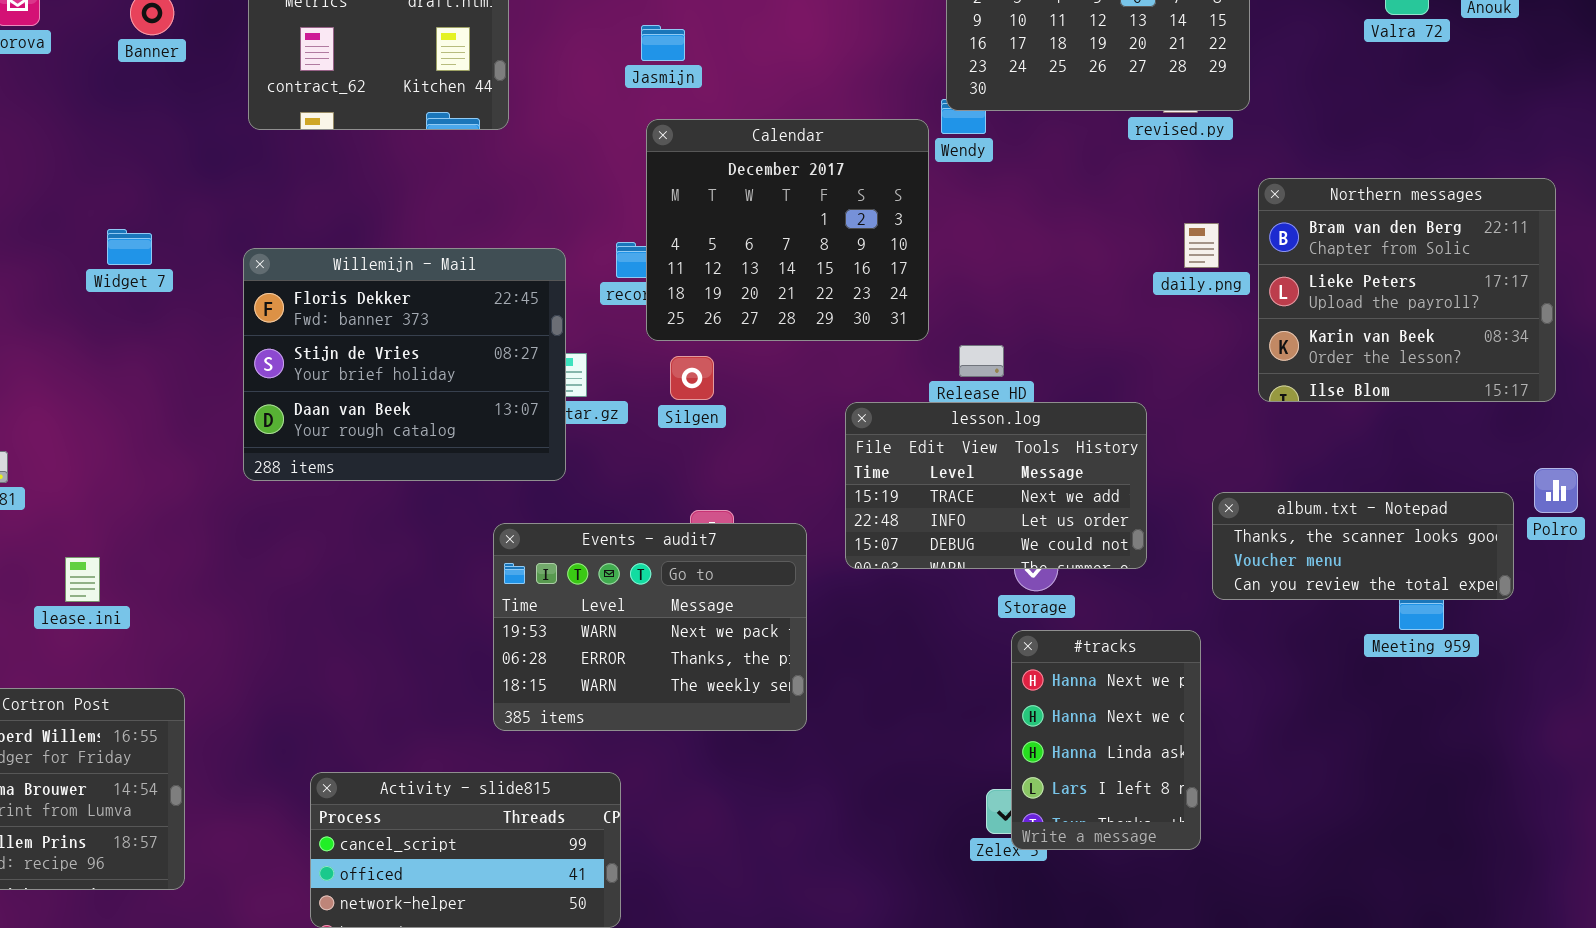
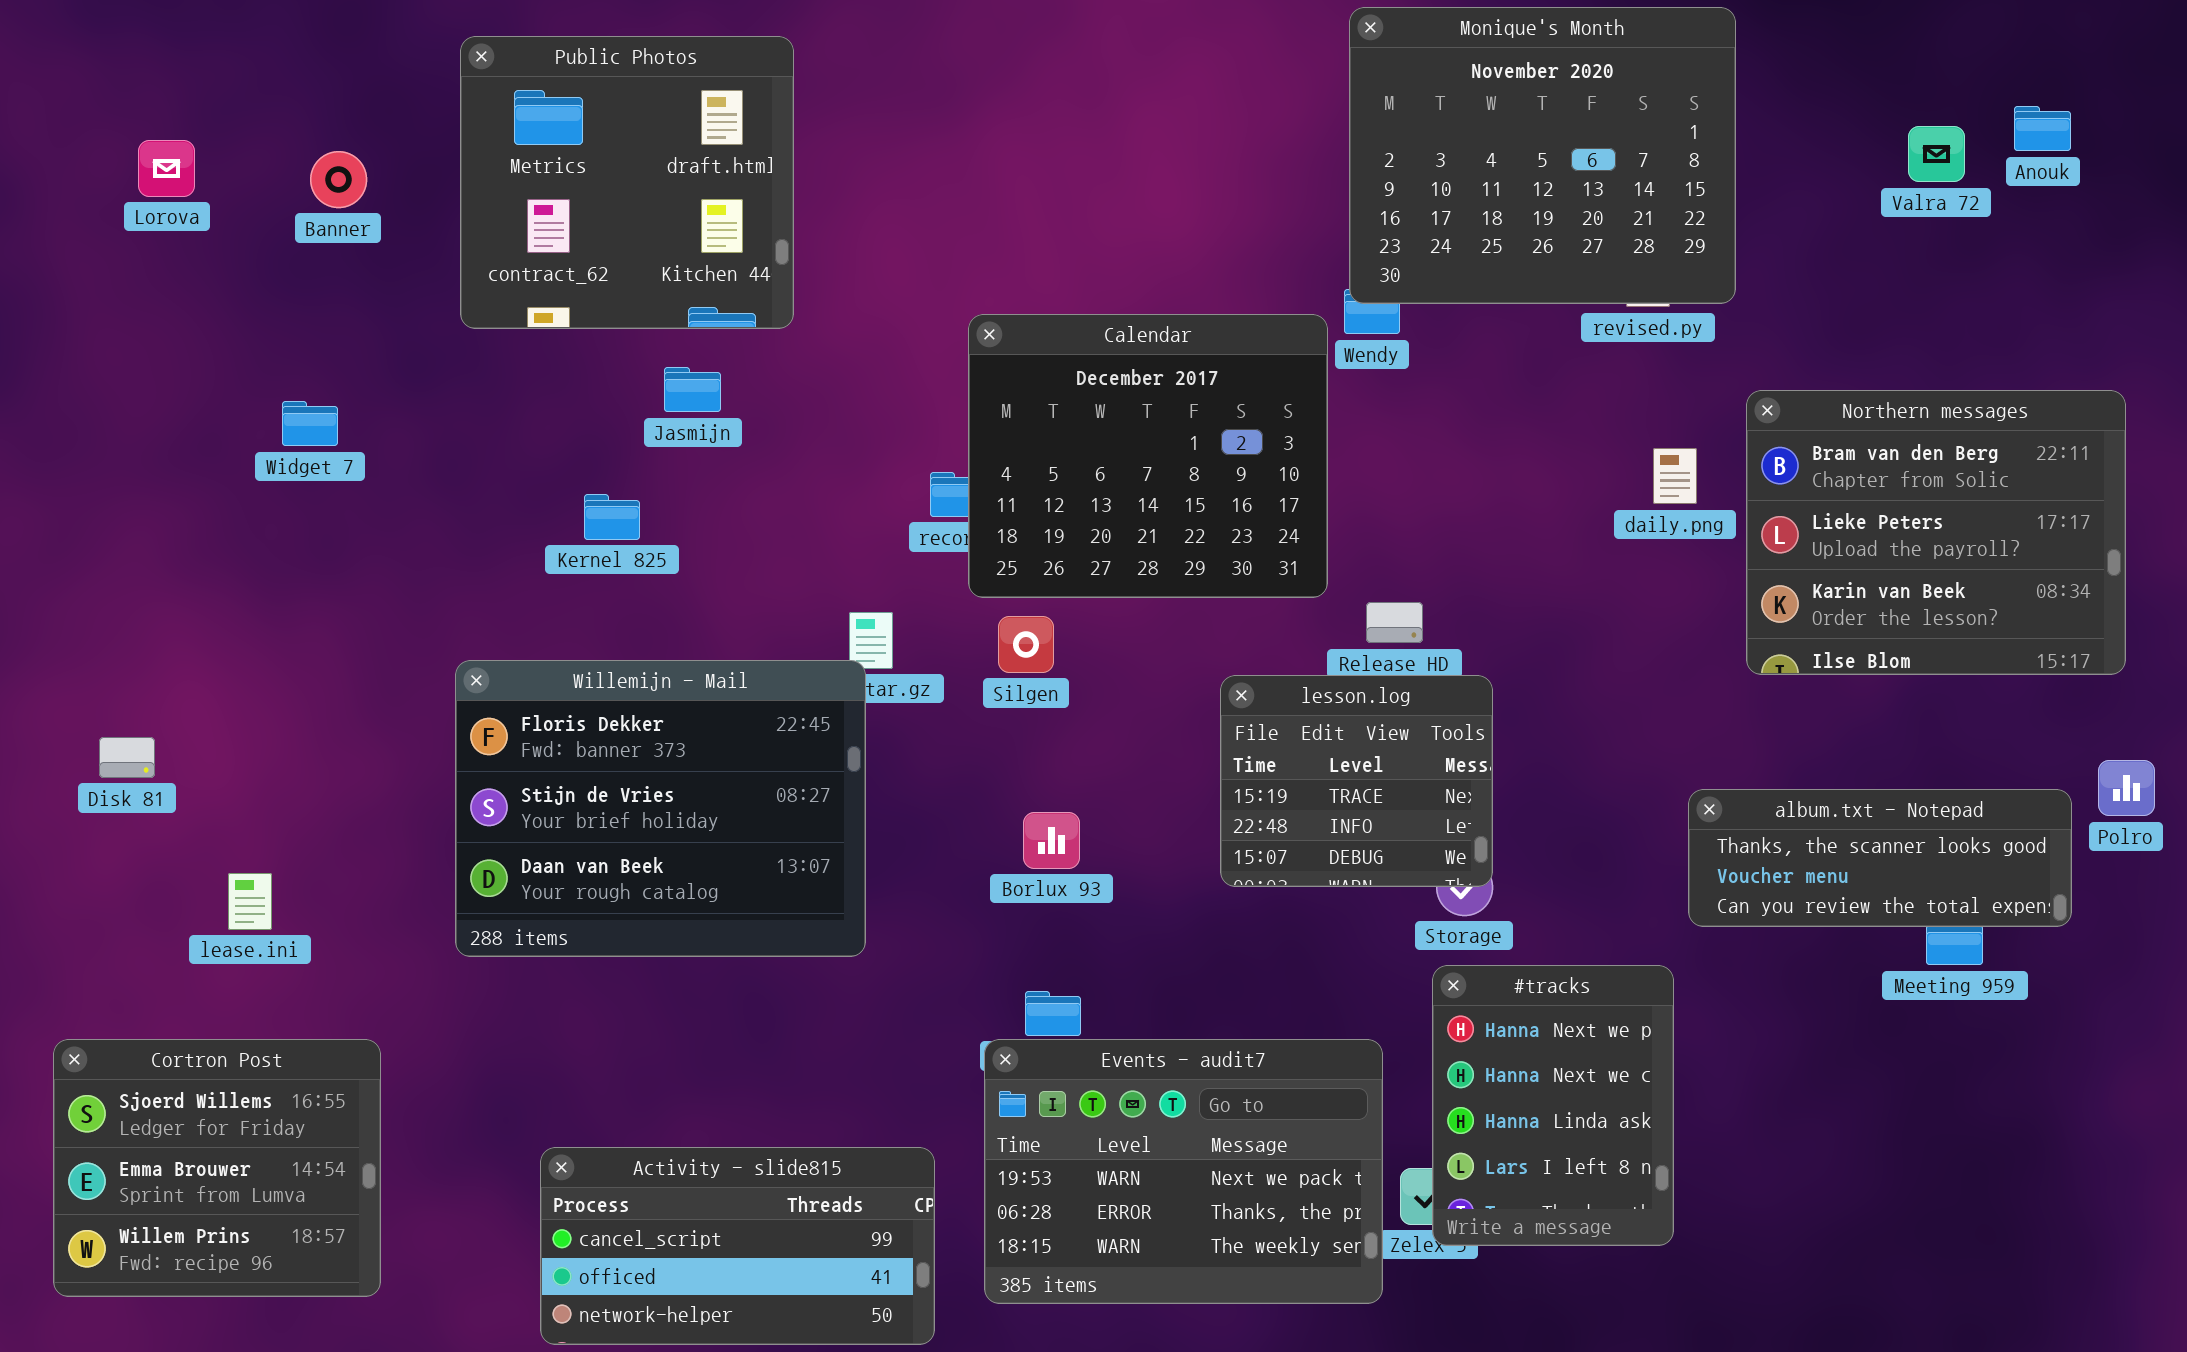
Jasmijn: [641,25,685,61] -> [664,367,721,412], moved
Widget 7: [107,229,152,265] -> [282,401,338,446], moved
Willemijn - Mail: [243,248,566,481] -> [455,660,866,957], moved
lesson.log: [845,402,1147,569] -> [1220,675,1493,887], resized
Events - audit7: [493,523,807,731] -> [984,1039,1383,1304], moved

